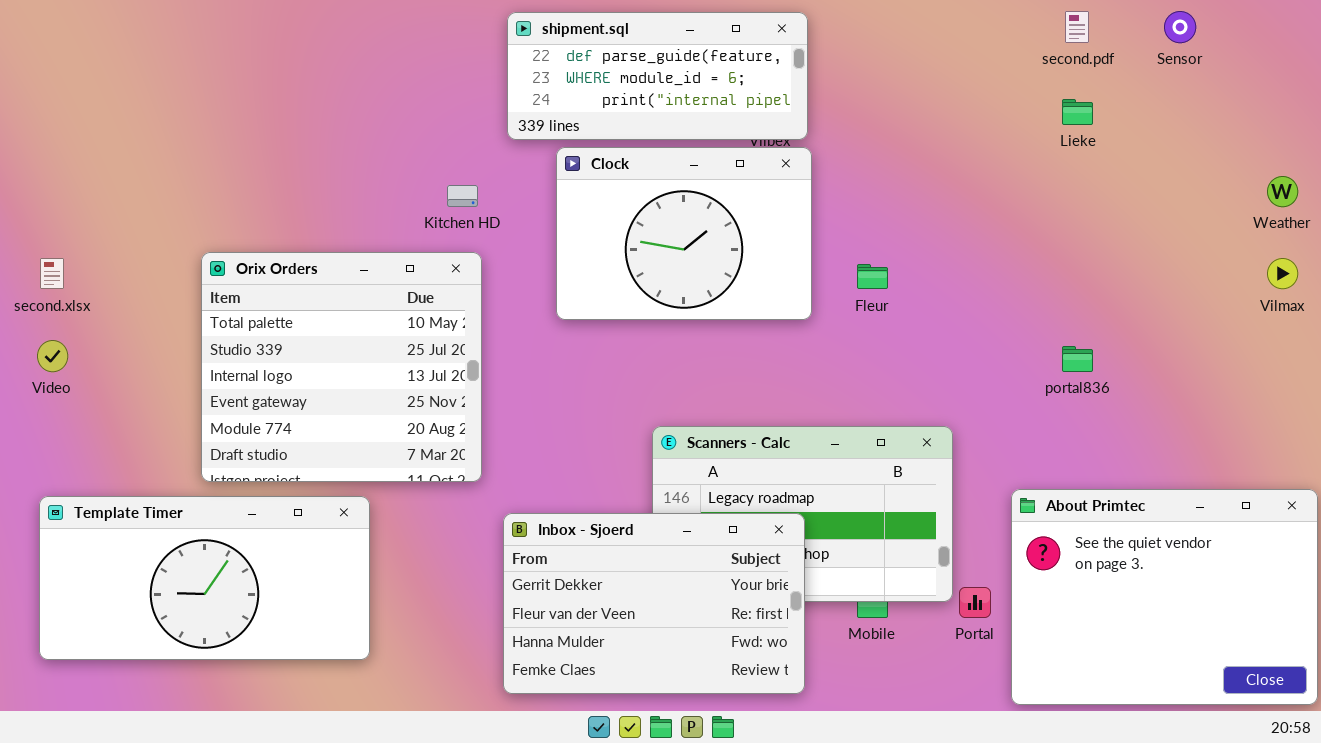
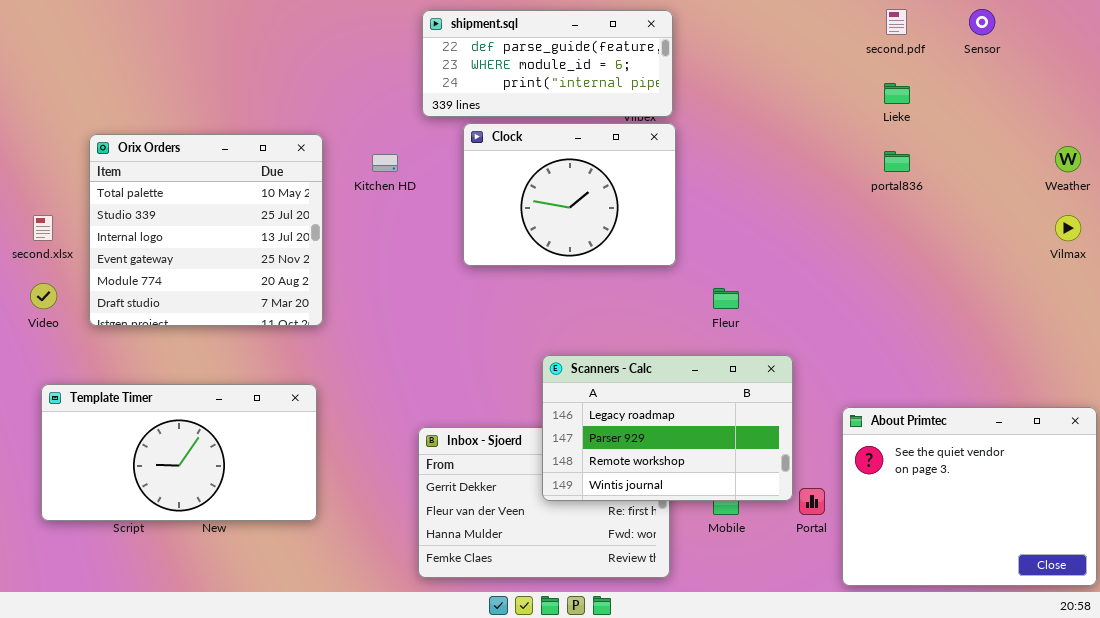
Orix Orders: [201,252,482,482] -> [89,134,323,326], moved
Fleur: [857,264,888,289] -> [713,288,739,309], moved
portal836: [1062,346,1093,372] -> [884,151,910,172], moved
Scanners - Calc: [652,426,953,602] -> [542,355,793,501], raised
Template Timer: [39,496,370,660] -> [41,384,317,521], moved

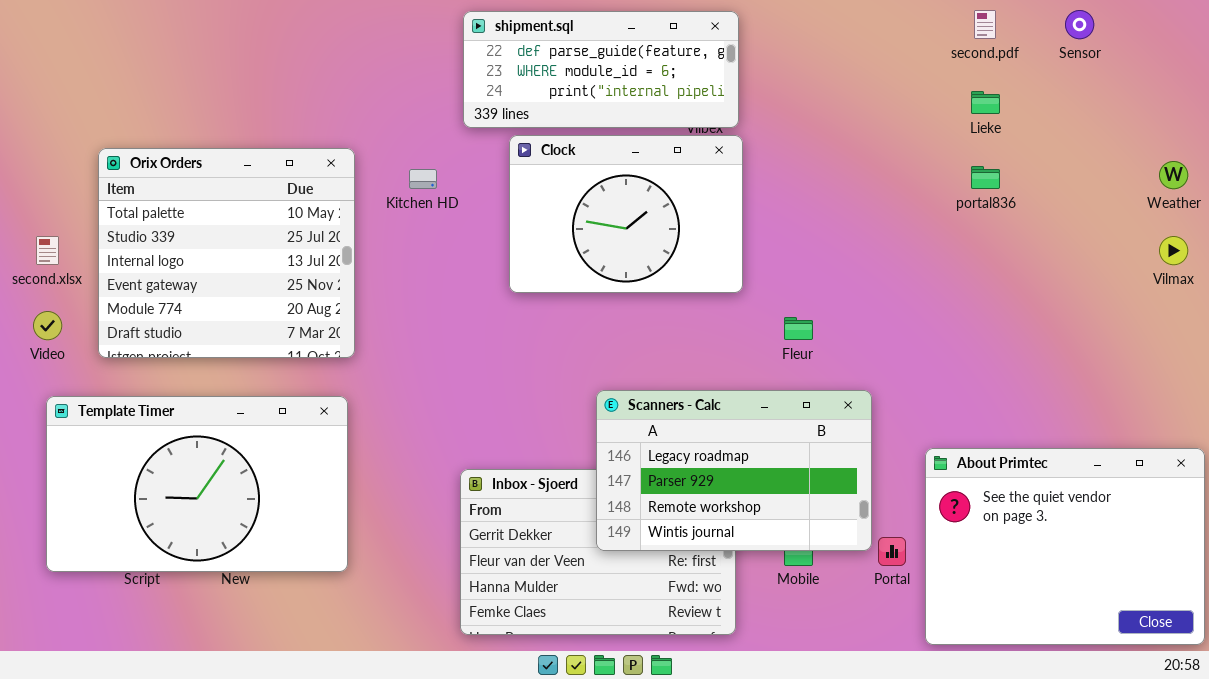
Template Timer: [41,384,317,521] -> [46,396,348,572], resized

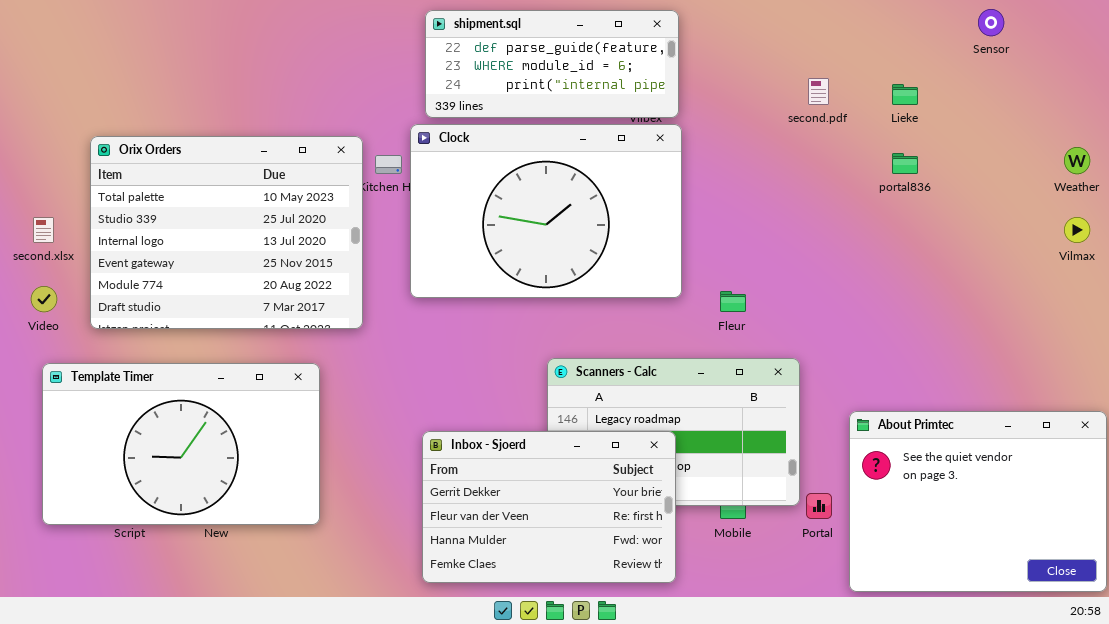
second.pdf: [974,10,996,39] -> [808,78,829,105], moved
Clock: [509,135,743,293] -> [410,124,682,298], resized
Orix Orders: [98,148,355,358] -> [90,136,363,329], resized
Inbox - Sjoerd: [460,469,736,635] -> [422,431,676,583], raised

